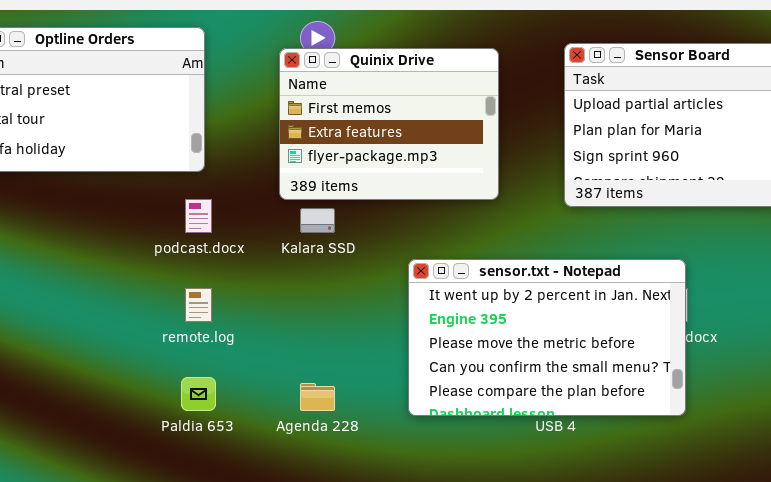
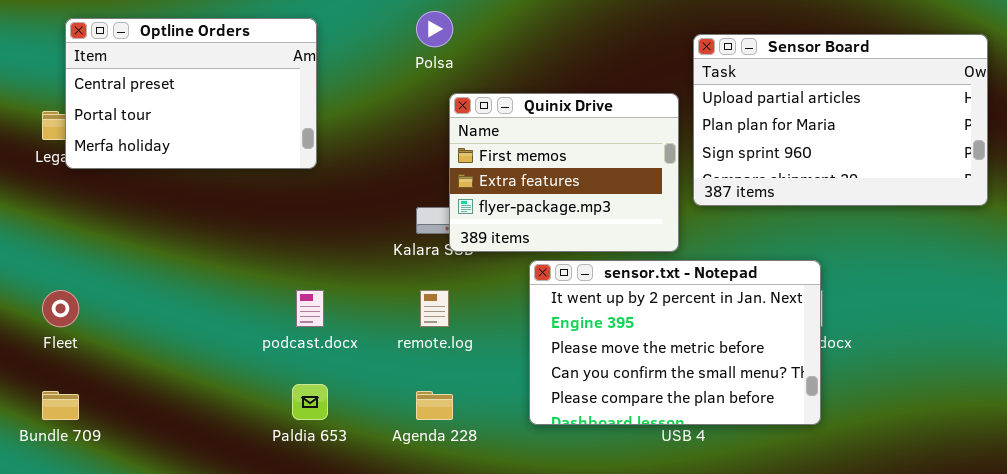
Quinix Drive: [279,48,499,200] -> [449,93,679,252], moved
podcast.docx: [185,199,212,233] -> [296,290,324,327], moved
remote.log: [185,288,212,322] -> [420,290,449,327], moved

